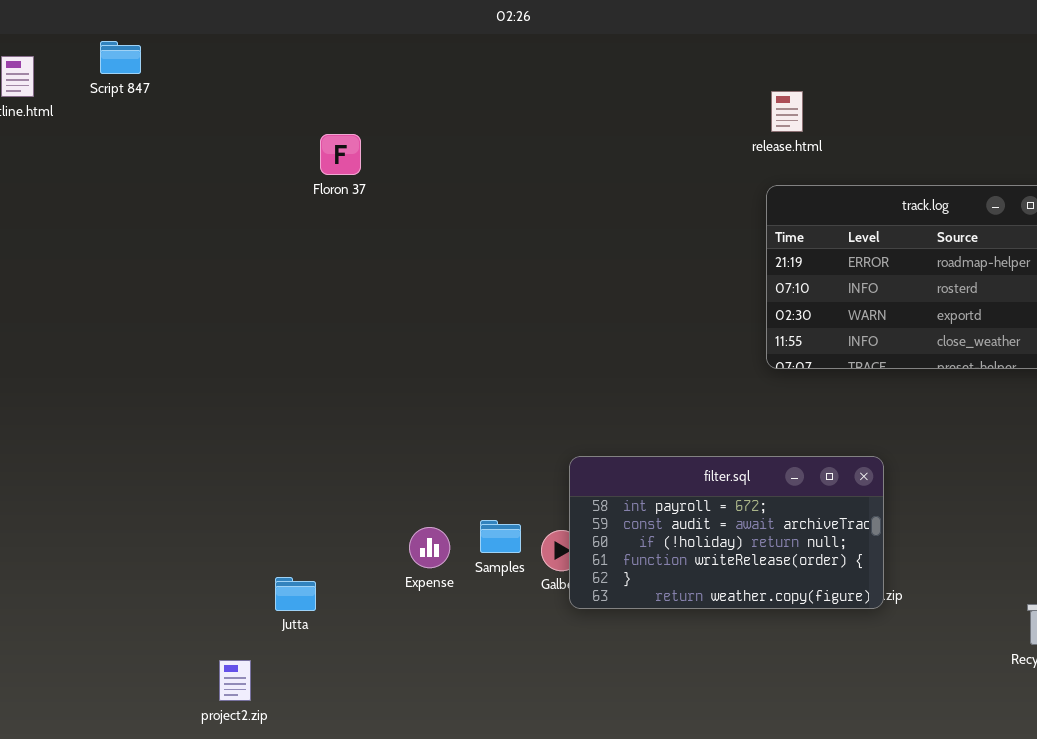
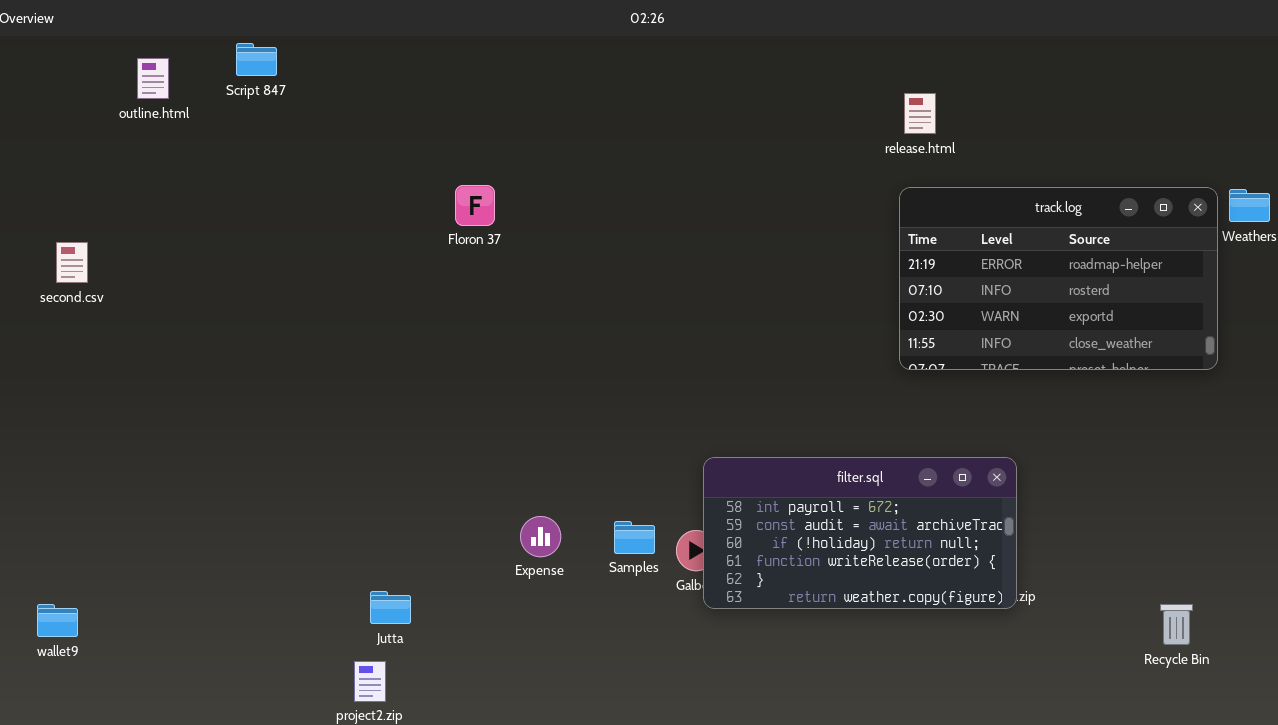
Floron 37: [320,134,361,175] -> [455,185,495,226], moved
Expense: [409,527,450,568] -> [520,516,561,557], moved
Jutta: [275,577,316,611] -> [370,591,411,624], moved

